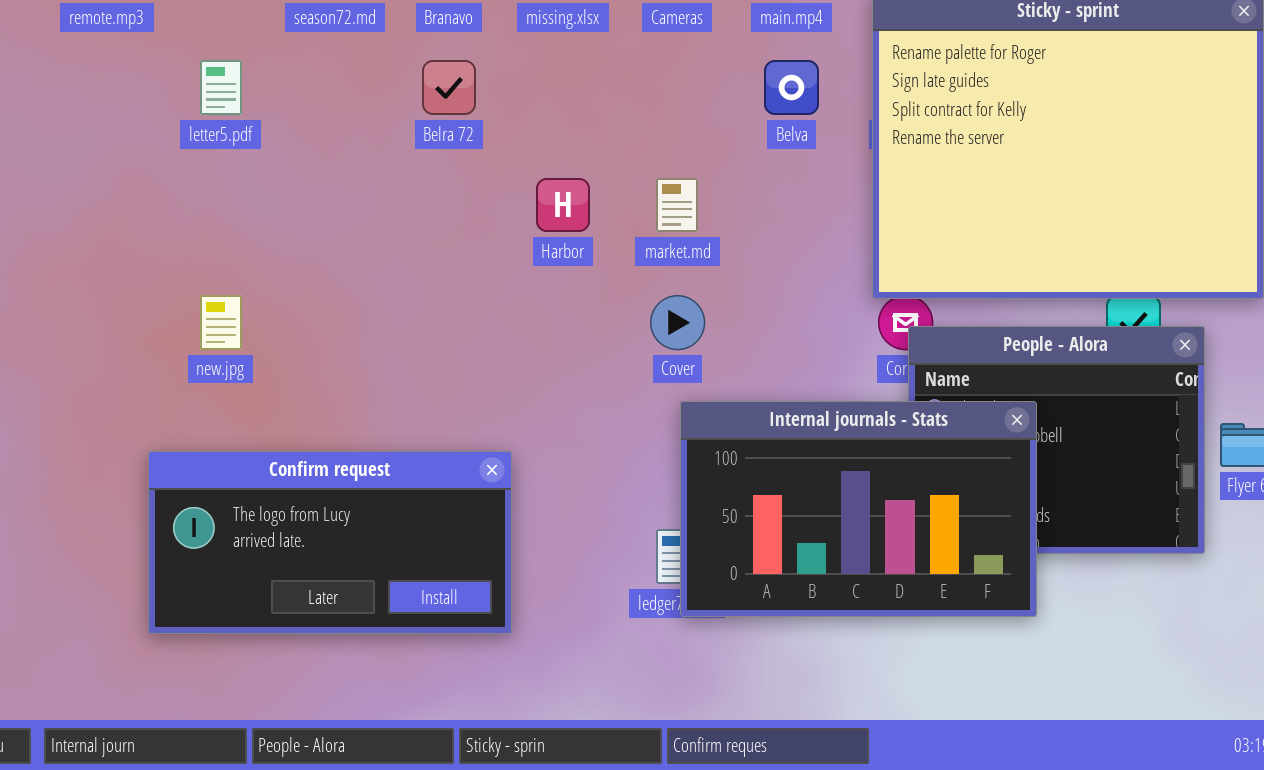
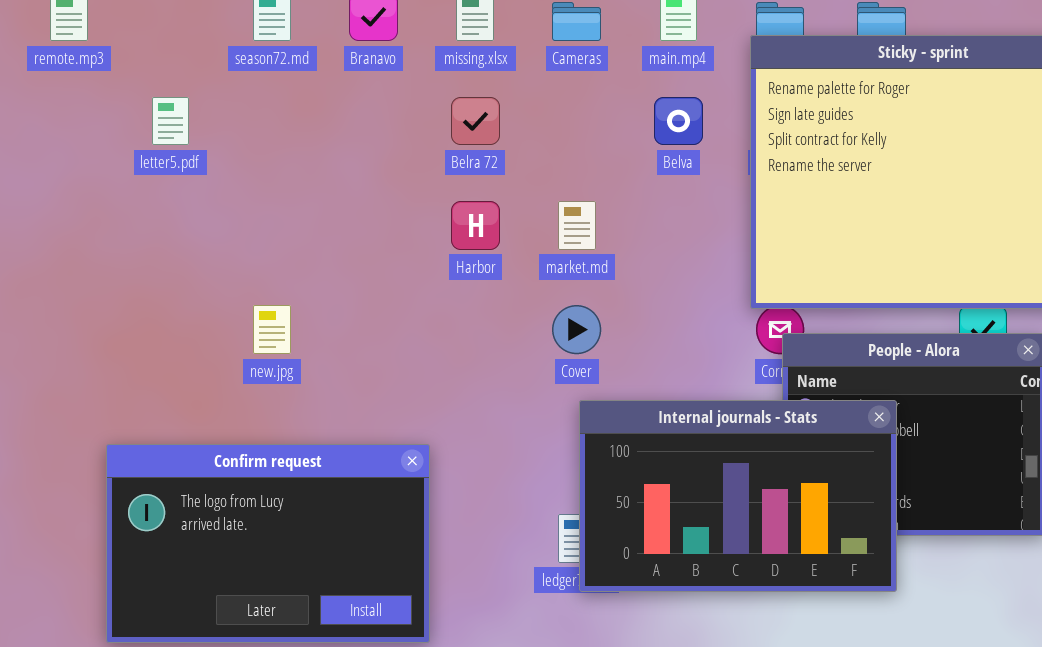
Belra 72: [422,60,476,115] -> [451,97,500,145], moved
new.jpg: [200,295,242,350] -> [253,305,291,354], moved
Confirm request: [148,451,512,634] -> [106,444,430,643], resized

